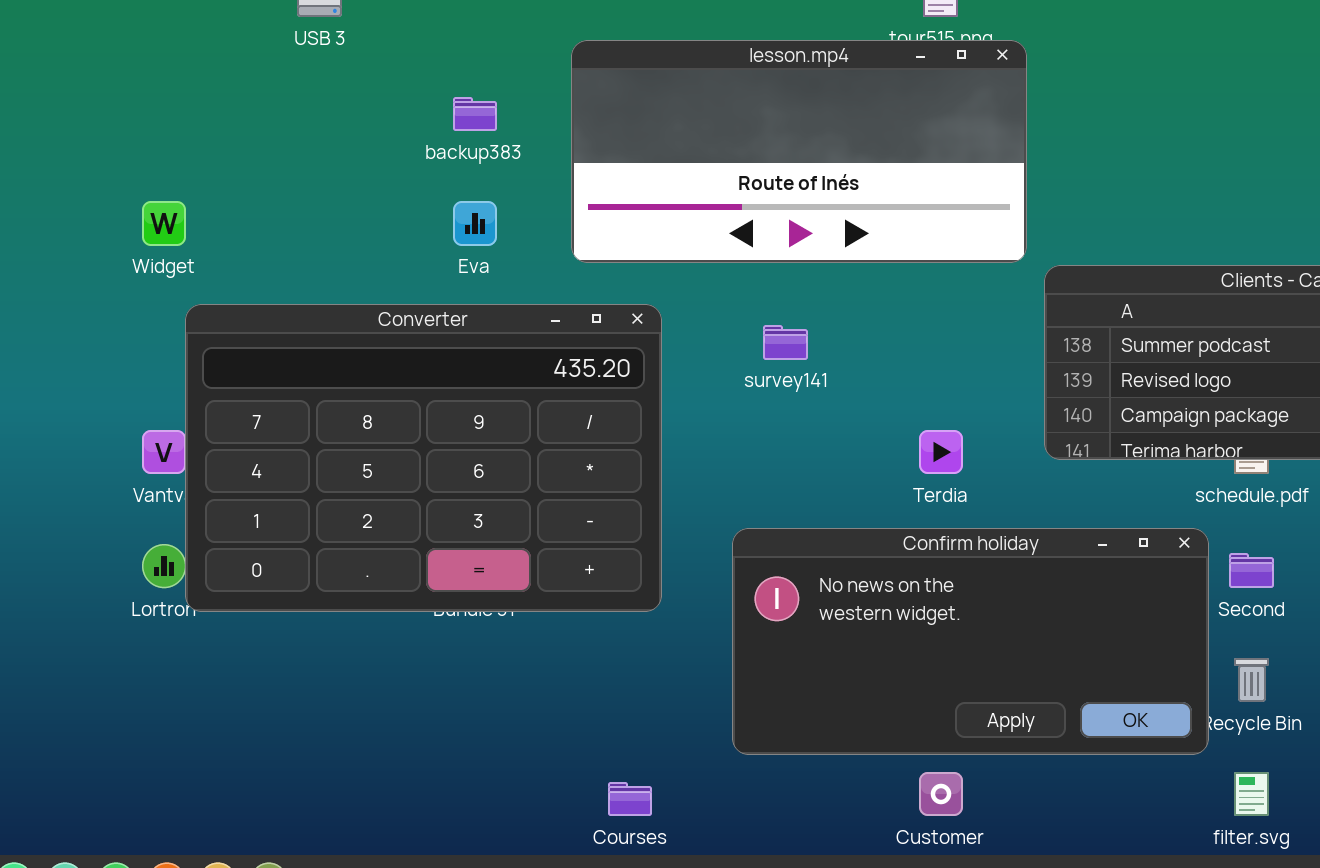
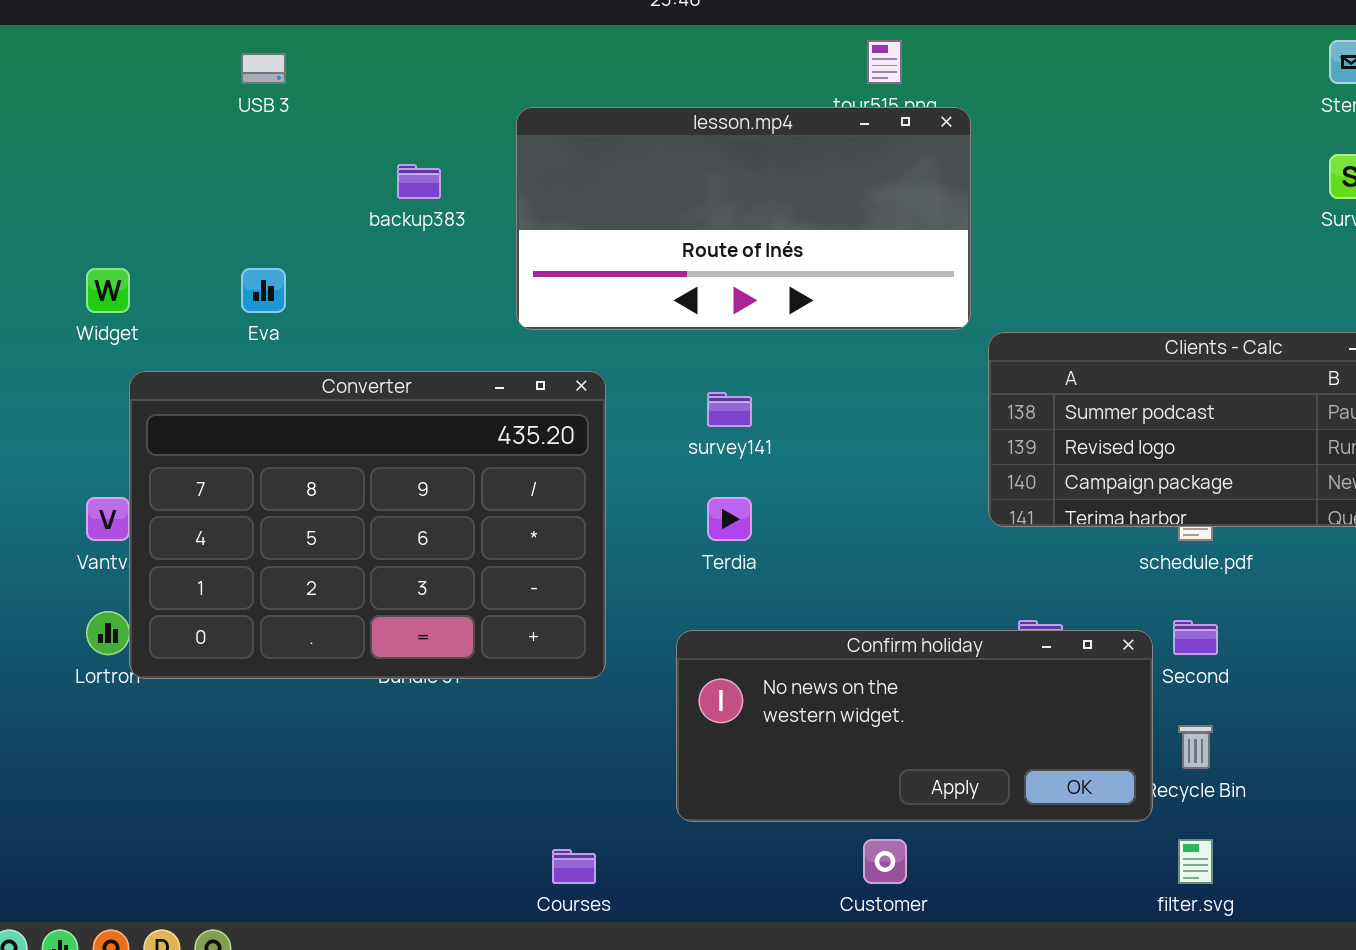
Eva: [453,201,497,246] -> [241,268,286,313], moved
Terdia: [919,430,963,474] -> [707,497,752,541], moved
Confirm holiday: [732,528,1209,755] -> [676,630,1153,822], resized

